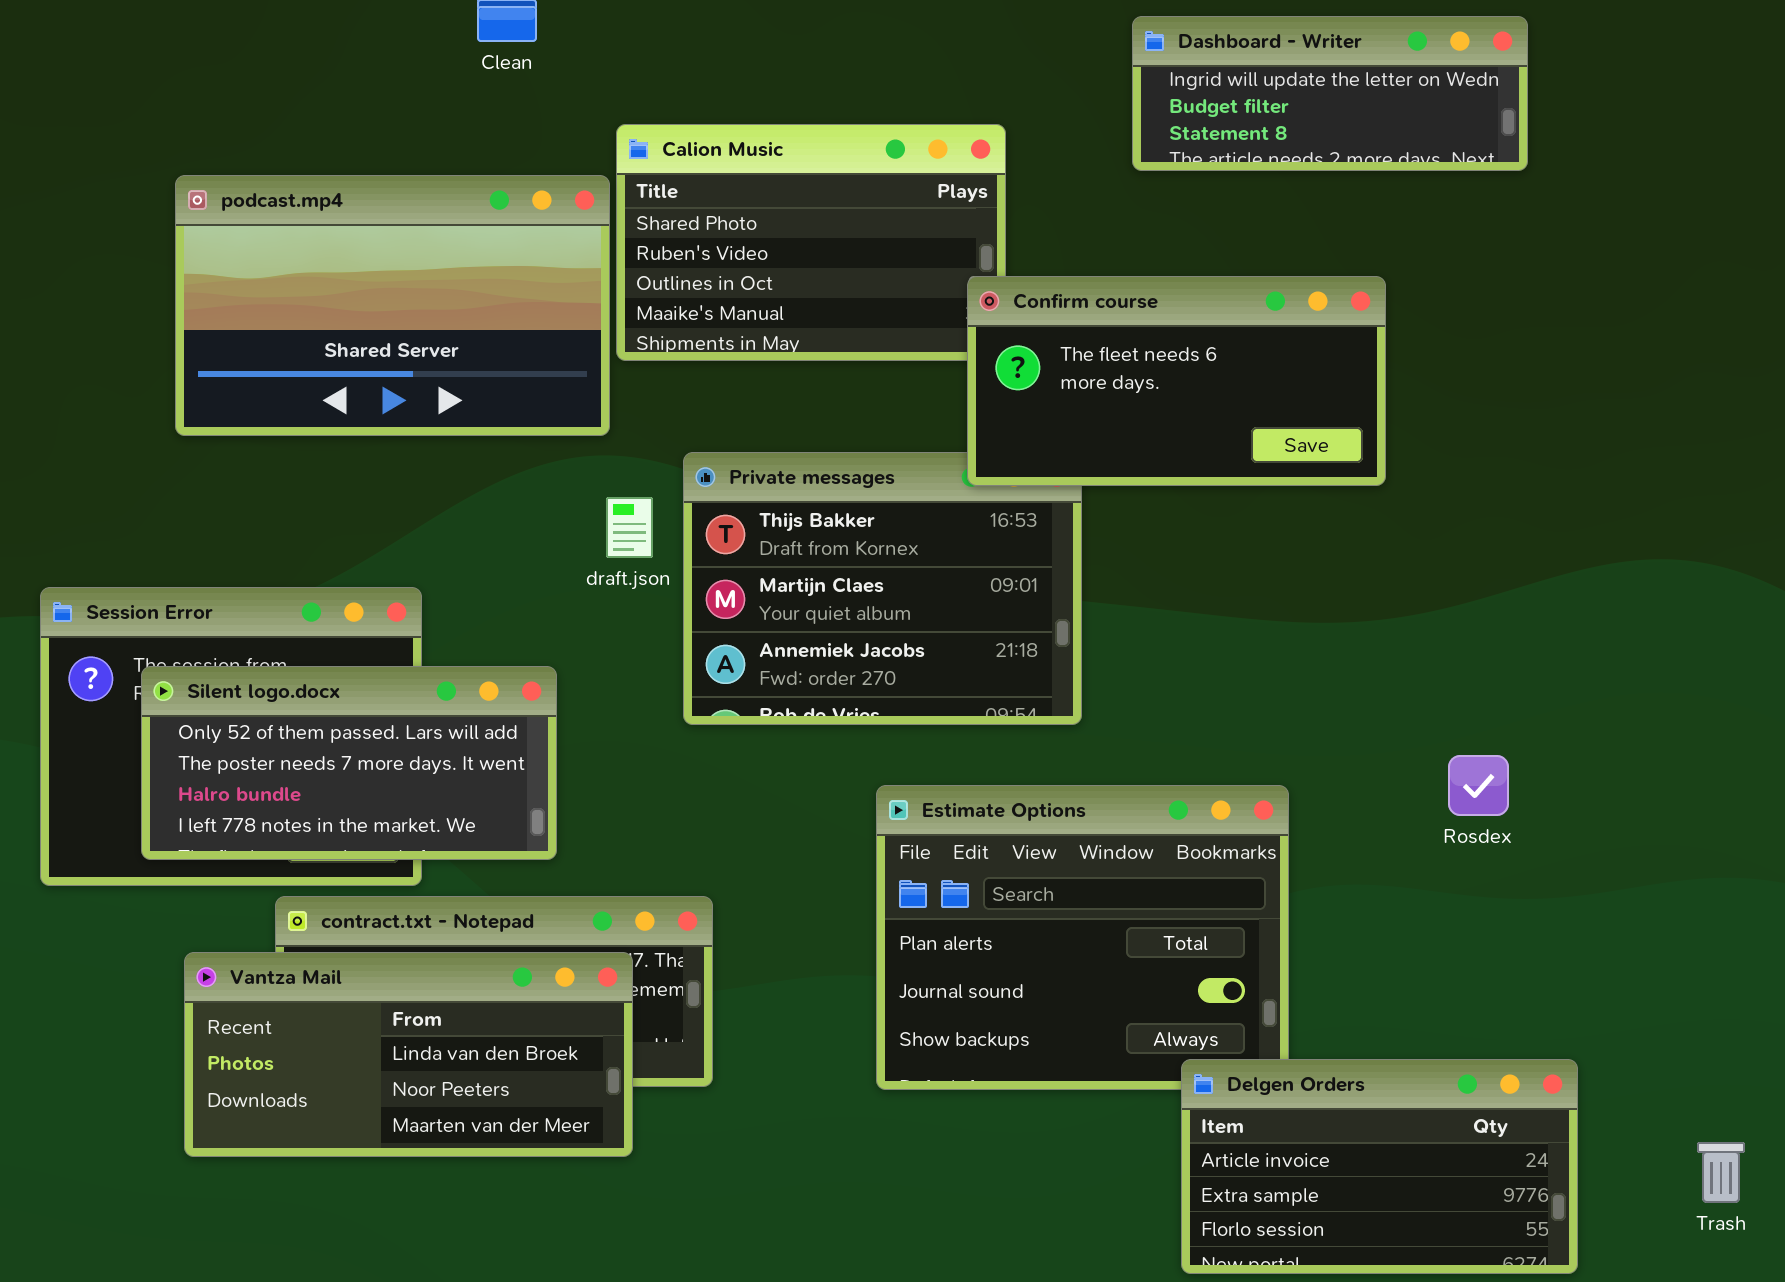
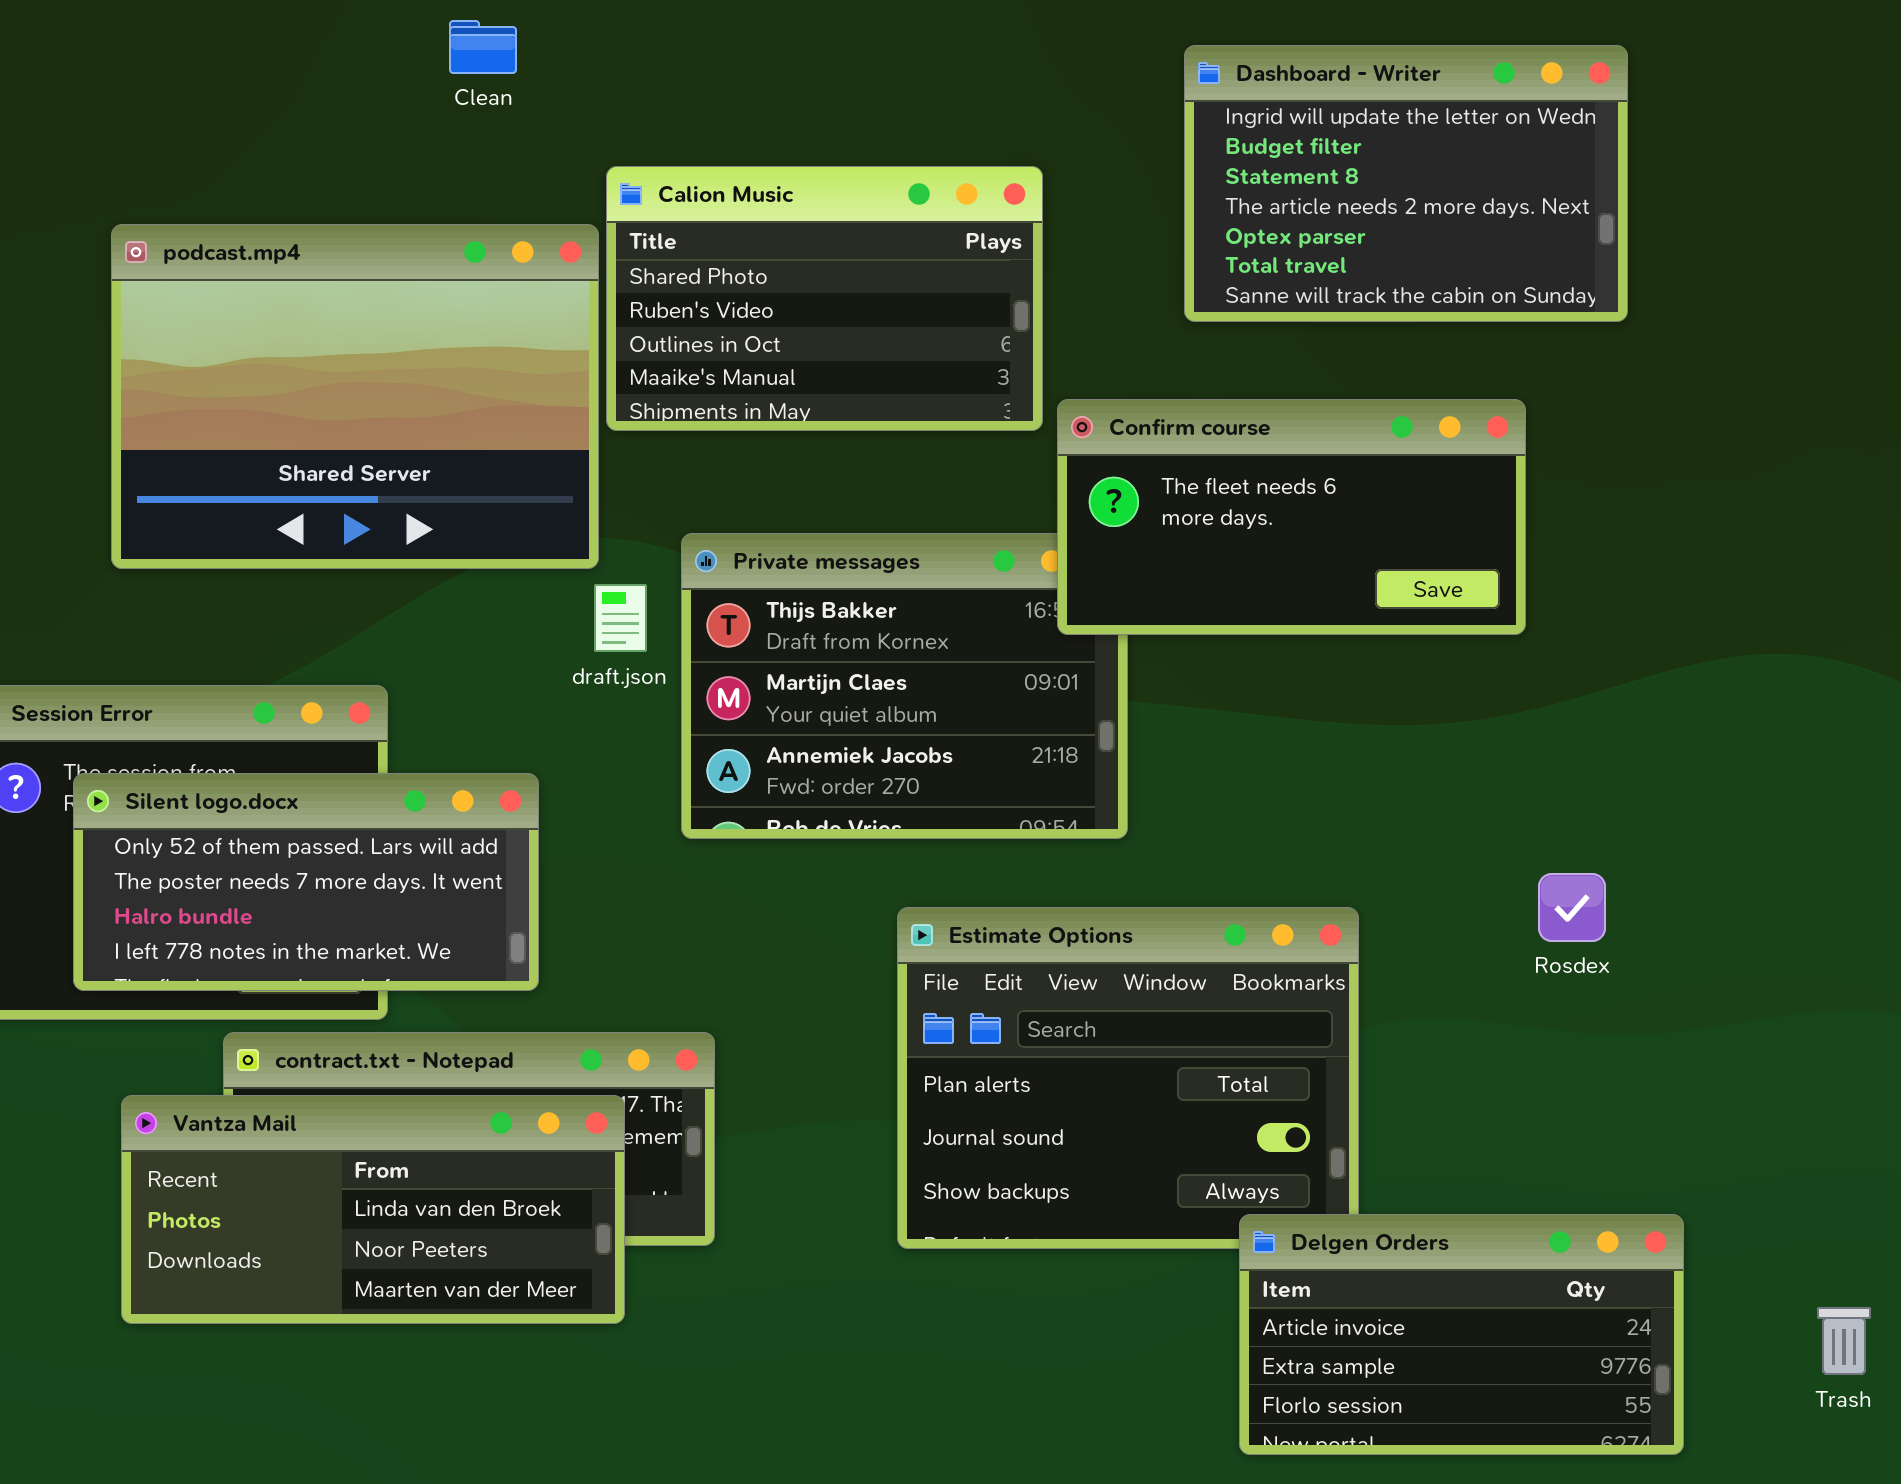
Dashboard - Writer: [1132,16,1528,171] -> [1184,45,1628,322], resized
podcast.mp4: [175,175,610,436] -> [111,224,599,569], resized
Confirm course: [967,276,1386,486] -> [1057,399,1526,635], moved

